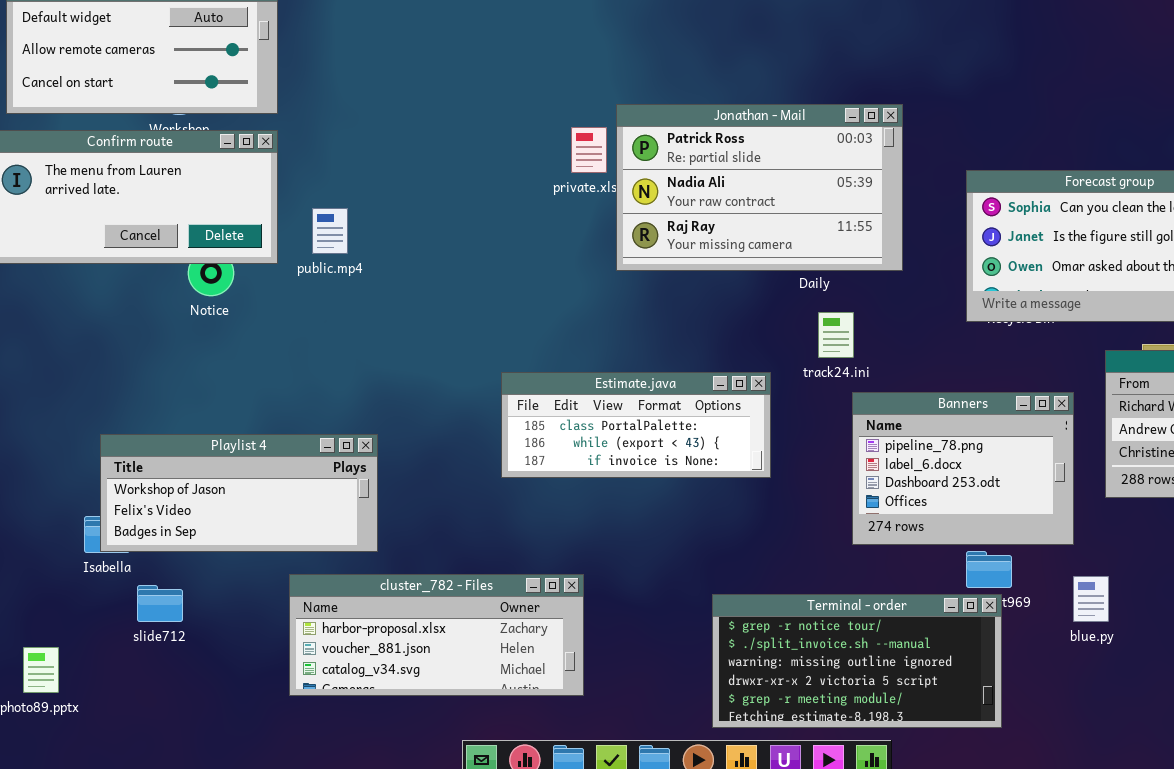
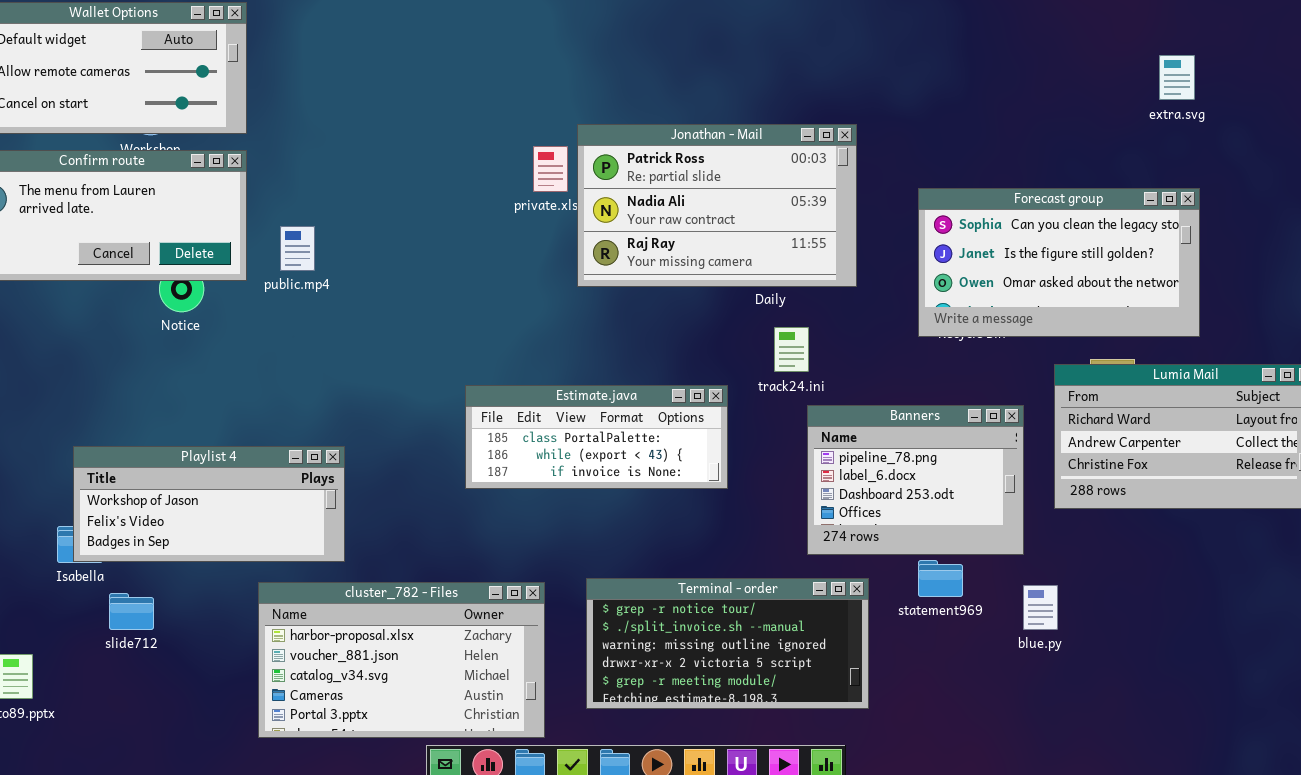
cluster_782 - Files: [289,574,584,696] -> [258,582,545,738], resized
Terminal - order: [712,594,1002,728] -> [586,578,869,709], moved

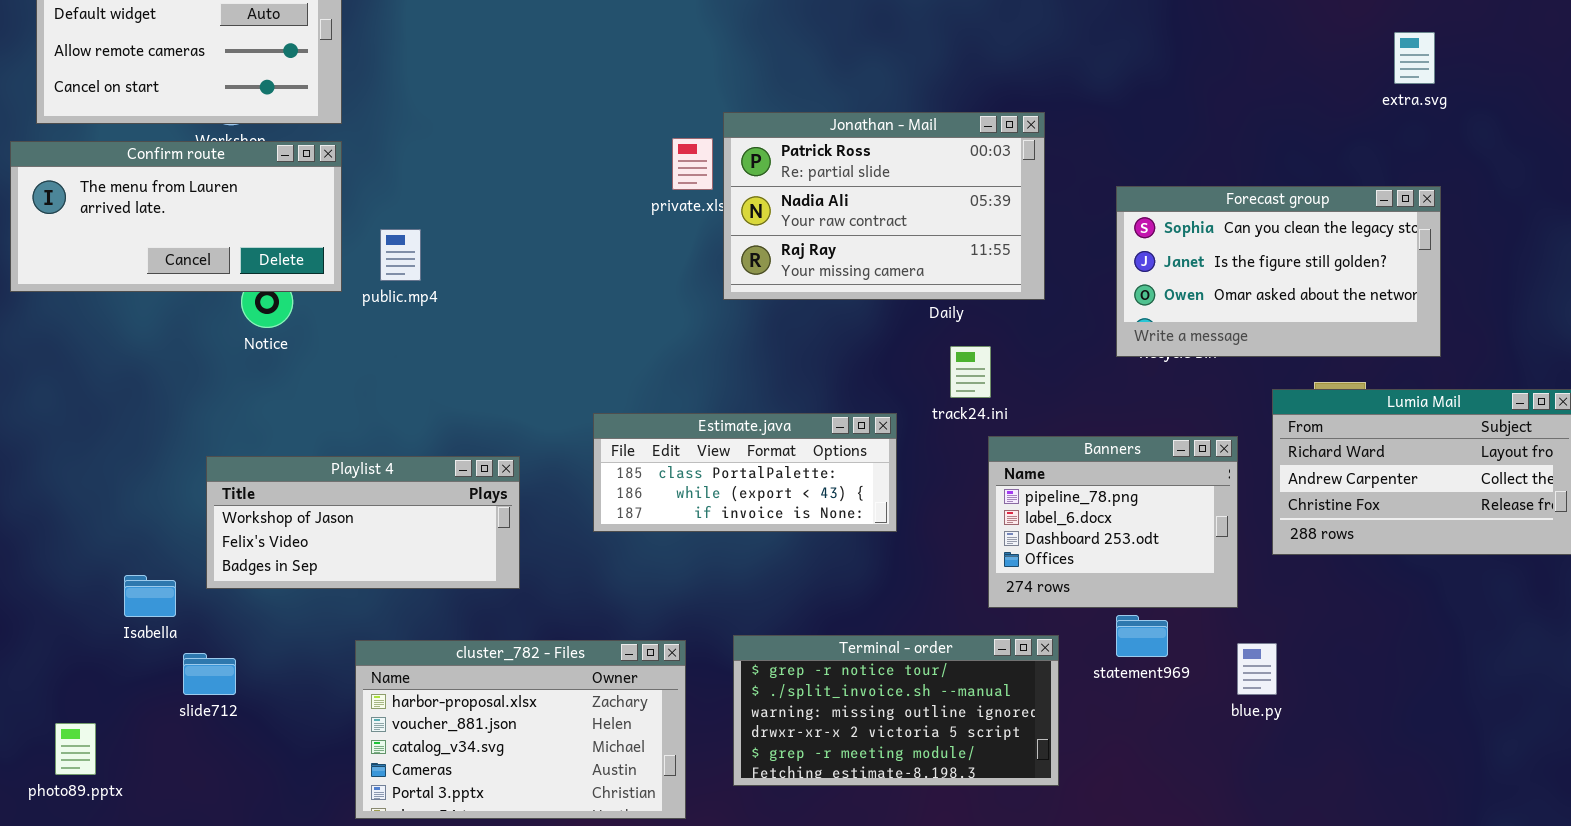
Playlist 4: [73,446,345,562] -> [206,456,520,589], moved

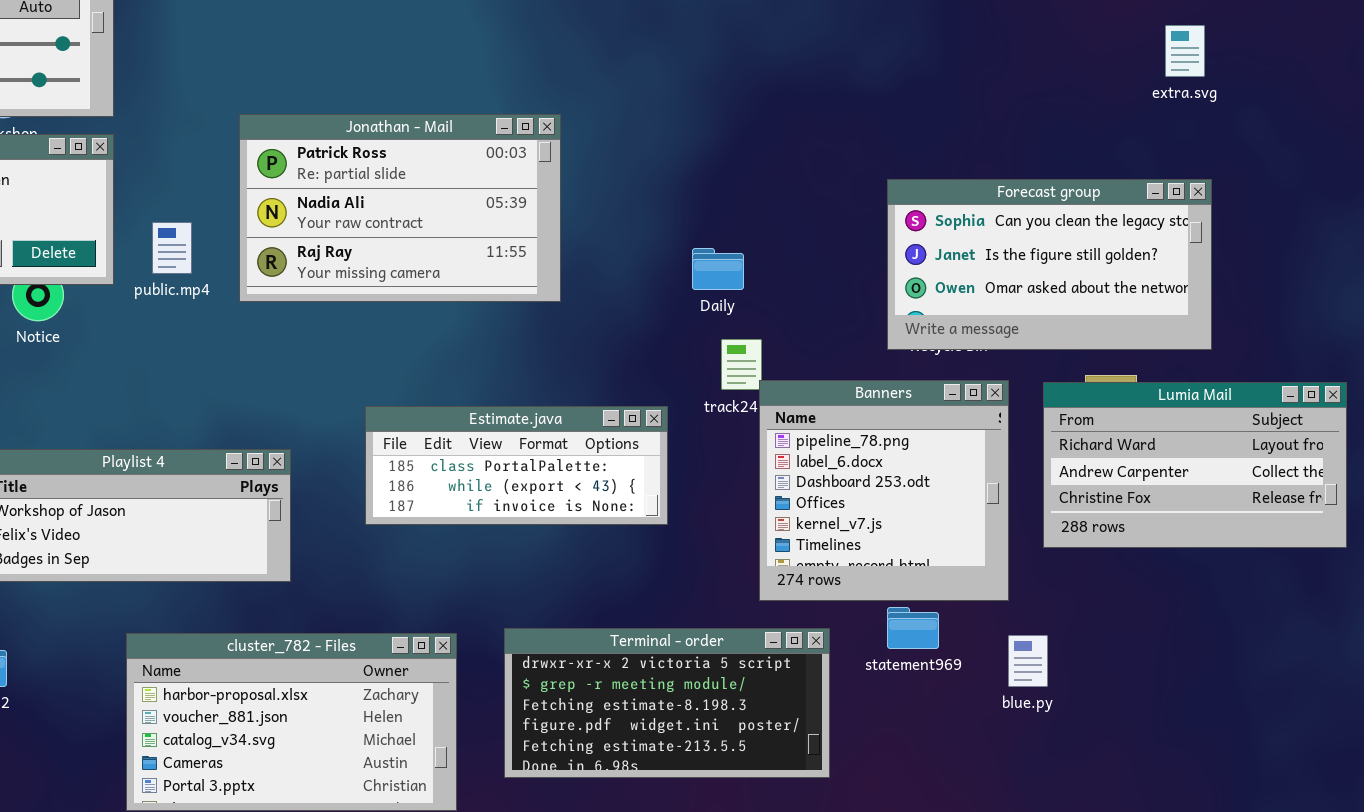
Jonathan - Mail: [723,112,1045,300] -> [239,114,561,302], moved
Banners: [988,436,1238,608] -> [759,380,1009,601], resized
Terminal - order: [733,635,1059,786] -> [504,628,830,778], scrolled down 3 rows

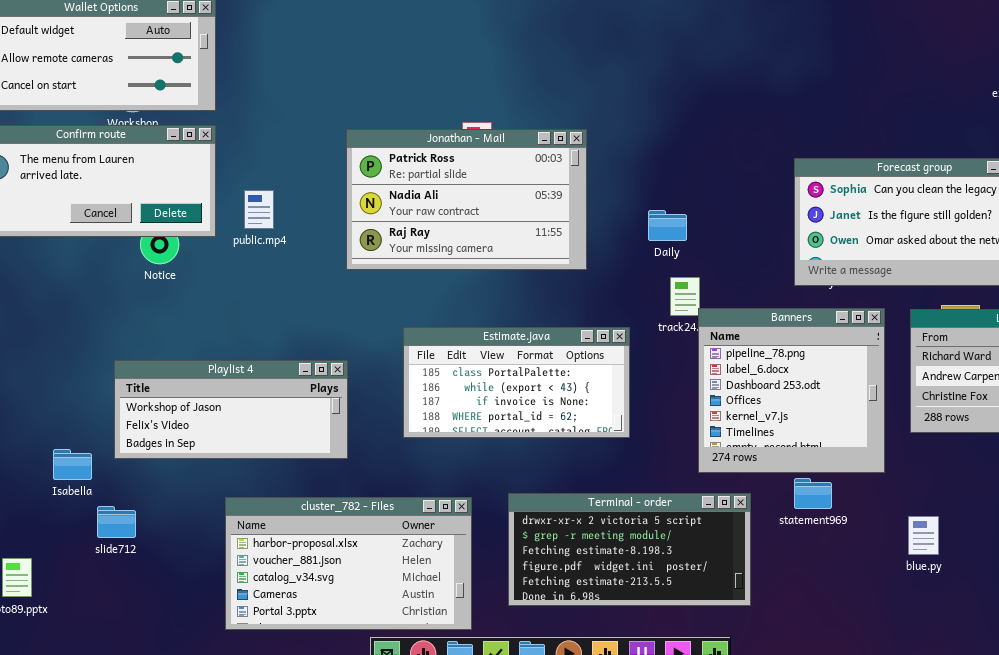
Jonathan - Mail: [239,114,561,302] -> [346,129,587,270], moved
Estimate.java: [365,406,668,525] -> [403,327,630,438], resized
blue.py: [1008,635,1048,687] -> [908,516,939,555], moved

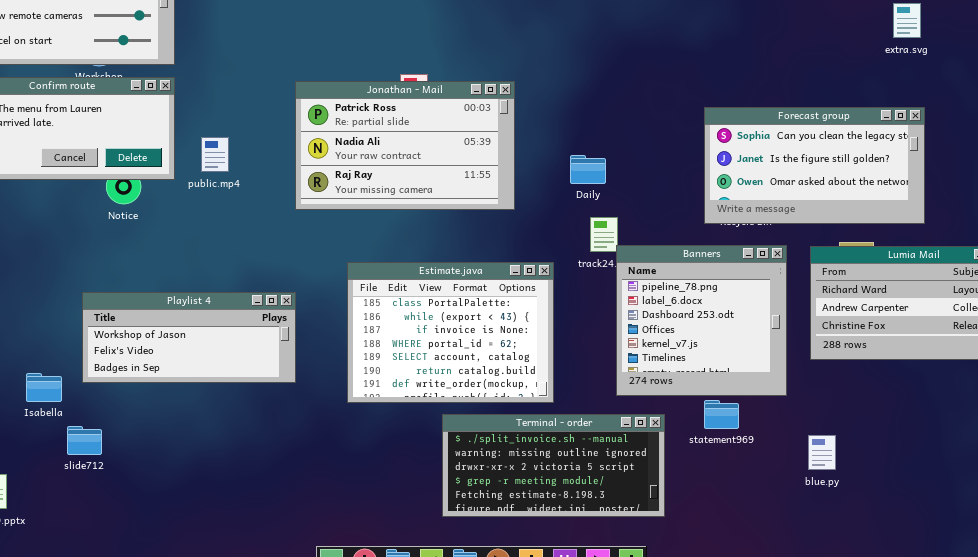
Estimate.java: [403,327,630,438] -> [347,262,554,403], resized
Terminal - order: [508,493,751,606] -> [442,414,665,517], scrolled up 2 rows
cluster_782 - Files: [225,497,472,630] -> none, closed

